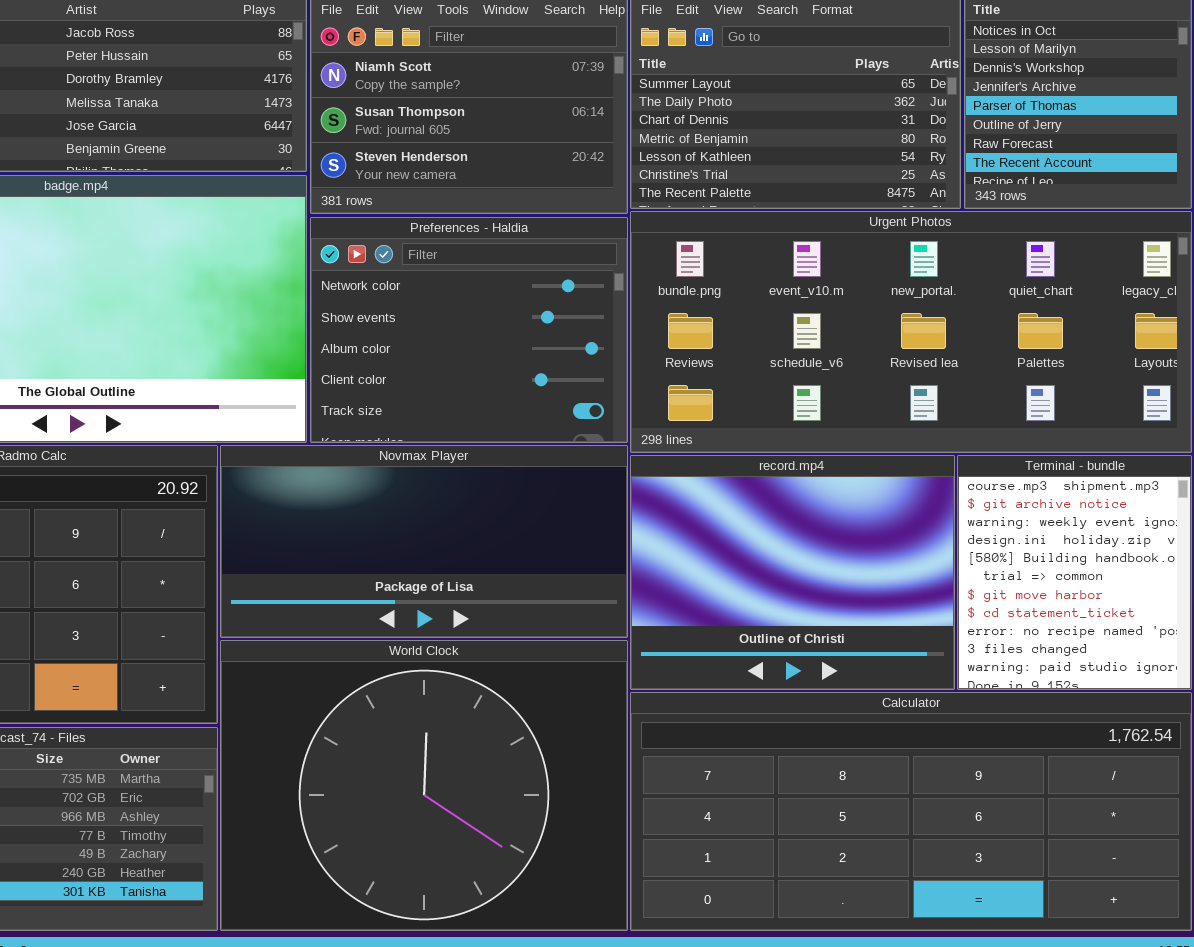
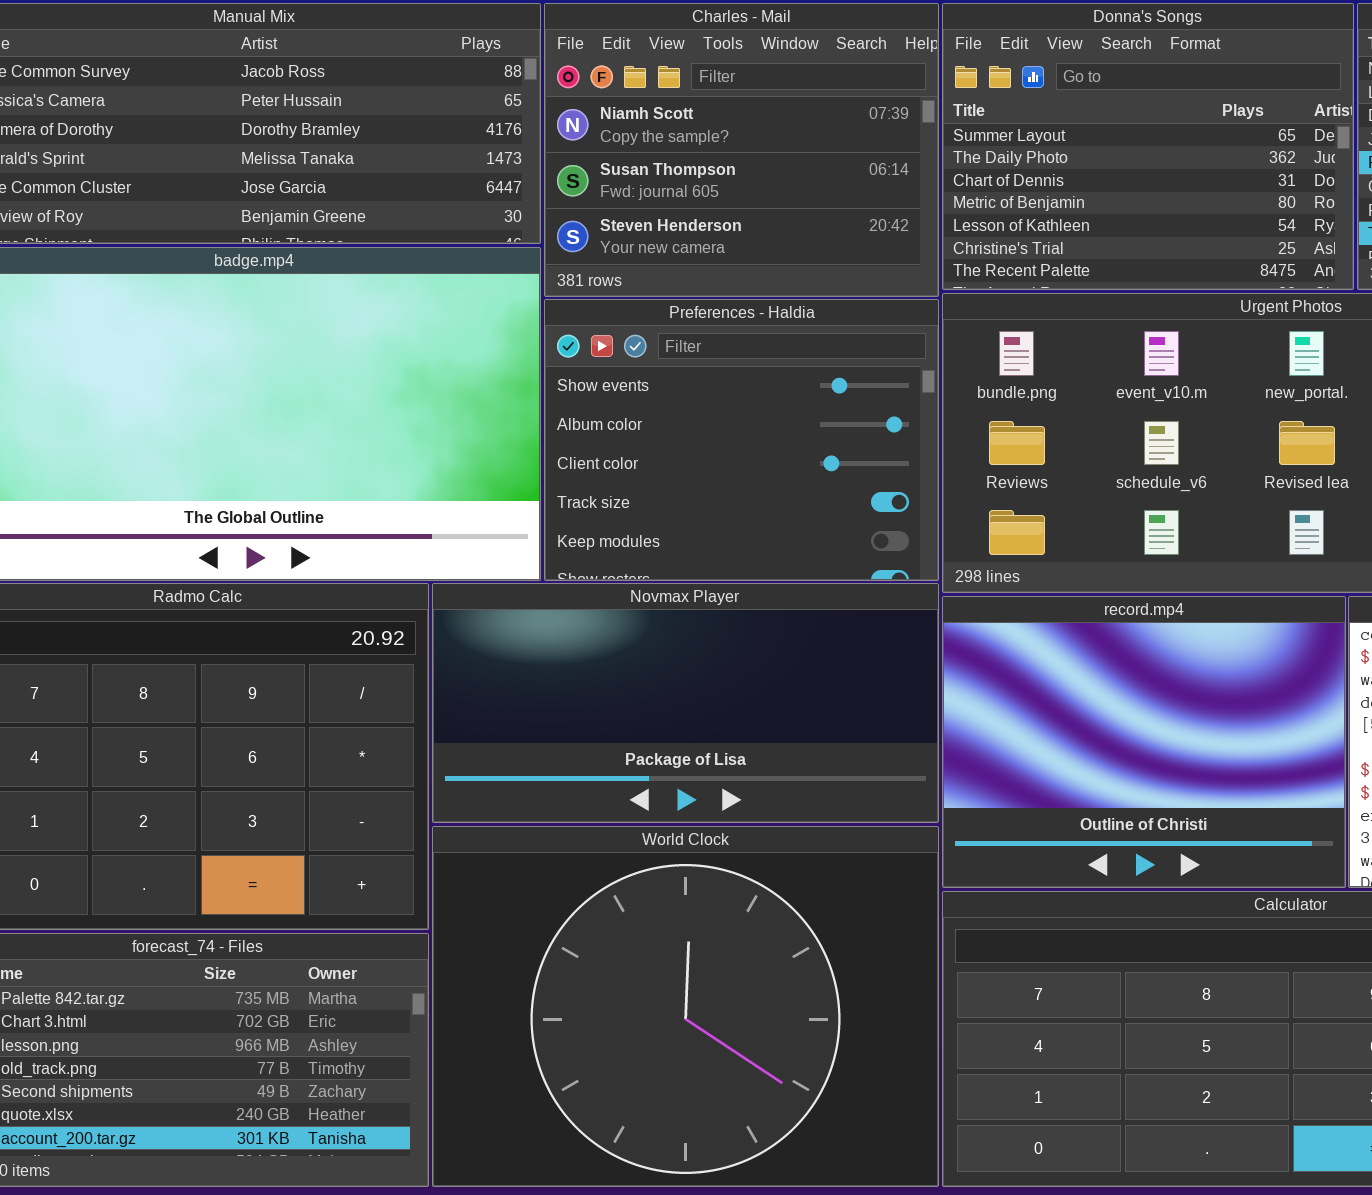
Preferences - Haldia: [310,217,628,443] -> [544,299,939,581], scrolled down 1 row

